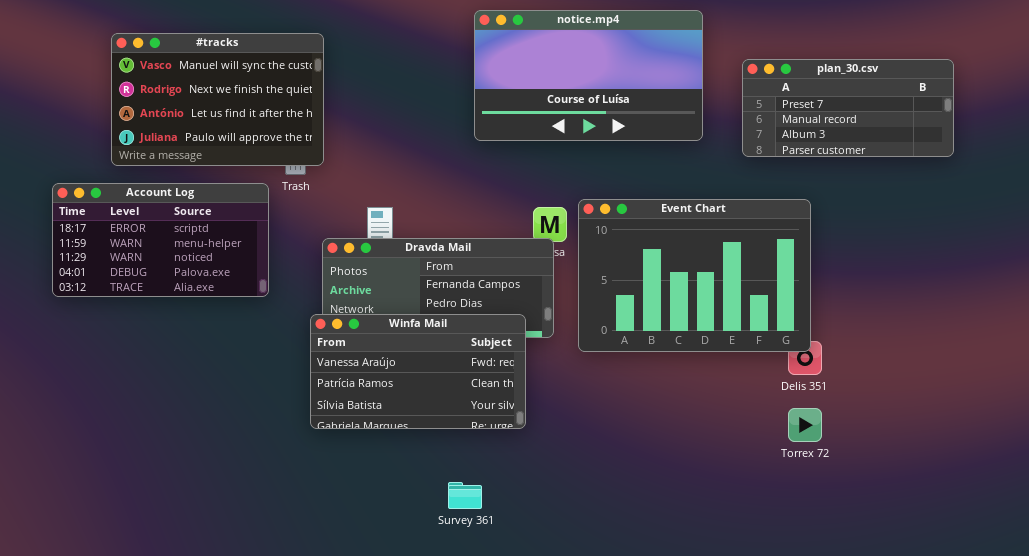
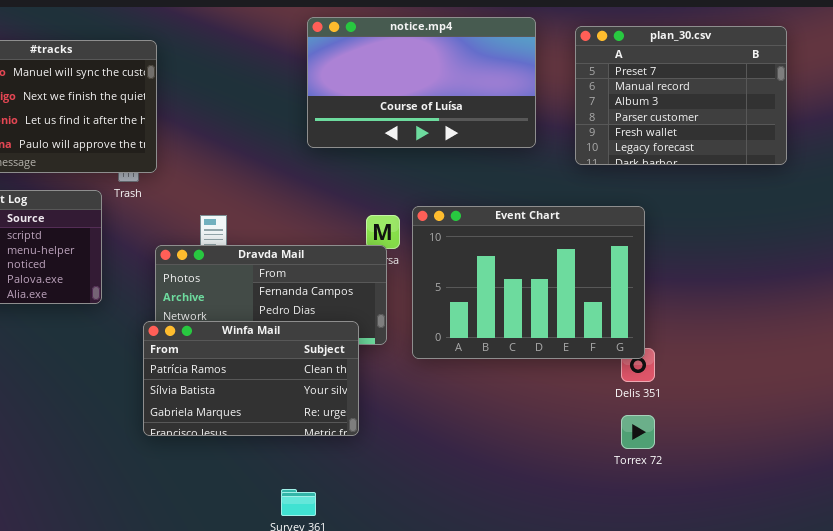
plan_30.csv: [742,59,954,157] -> [575,26,787,165], resized
Winfa Mail: [310,314,526,429] -> [143,321,359,436], scrolled down 1 row

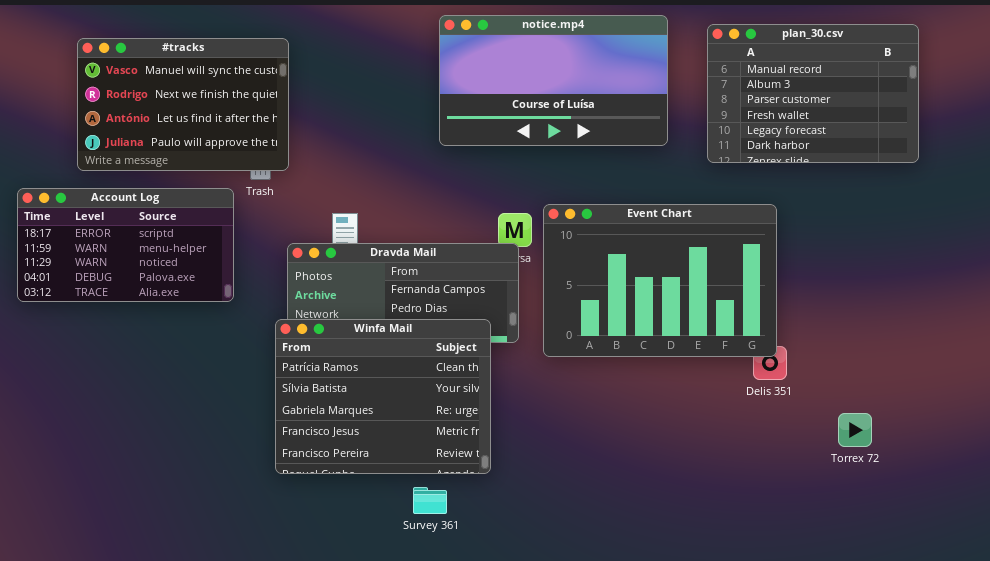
plan_30.csv: [575,26,787,165] -> [707,24,919,163], scrolled down 1 row
Winfa Mail: [143,321,359,436] -> [275,319,491,474], resized
Torrex 72: [621,415,655,449] -> [838,413,872,447], moved

